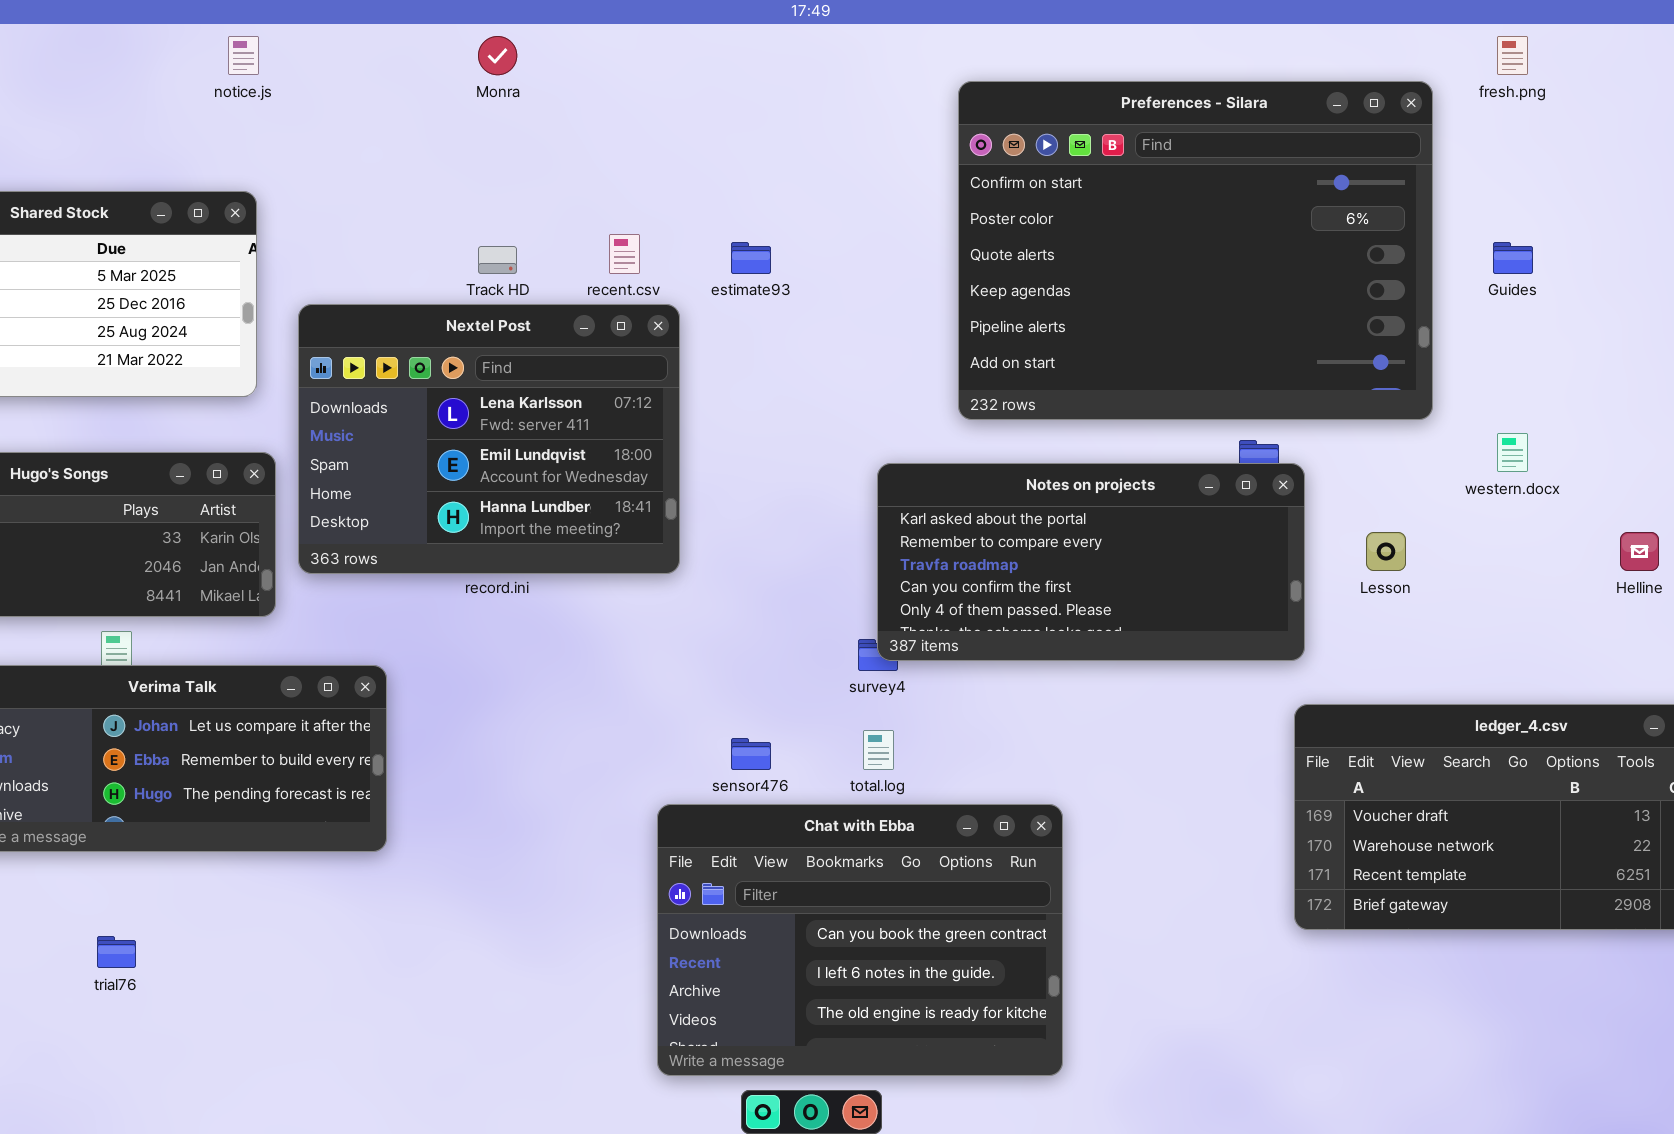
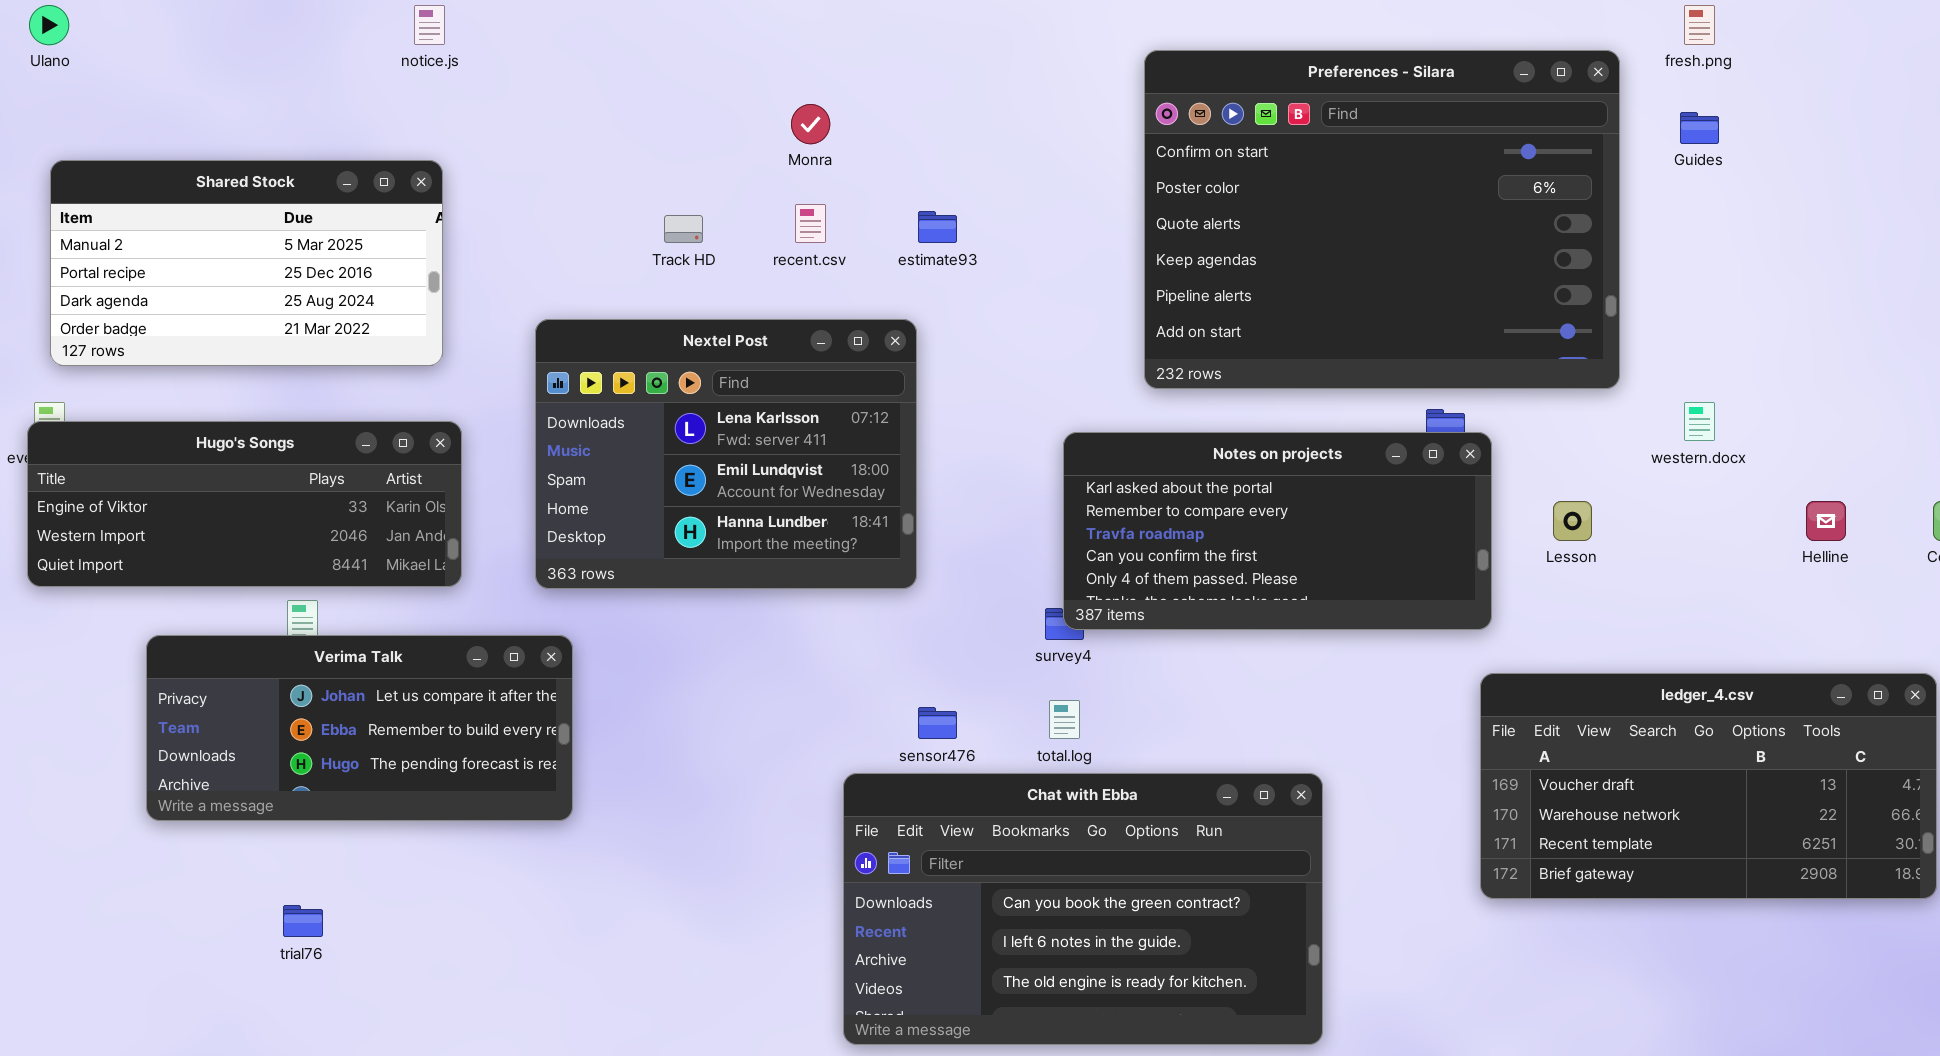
Monra: [478,36,517,75] -> [791,104,830,144], moved
Guides: [1493,242,1533,274] -> [1680,112,1719,144], moved
Nextel Post: [298,304,680,574] -> [535,319,917,589], moved
Chat with Ebba: [657,804,1063,1076] -> [843,773,1323,1045], resized

